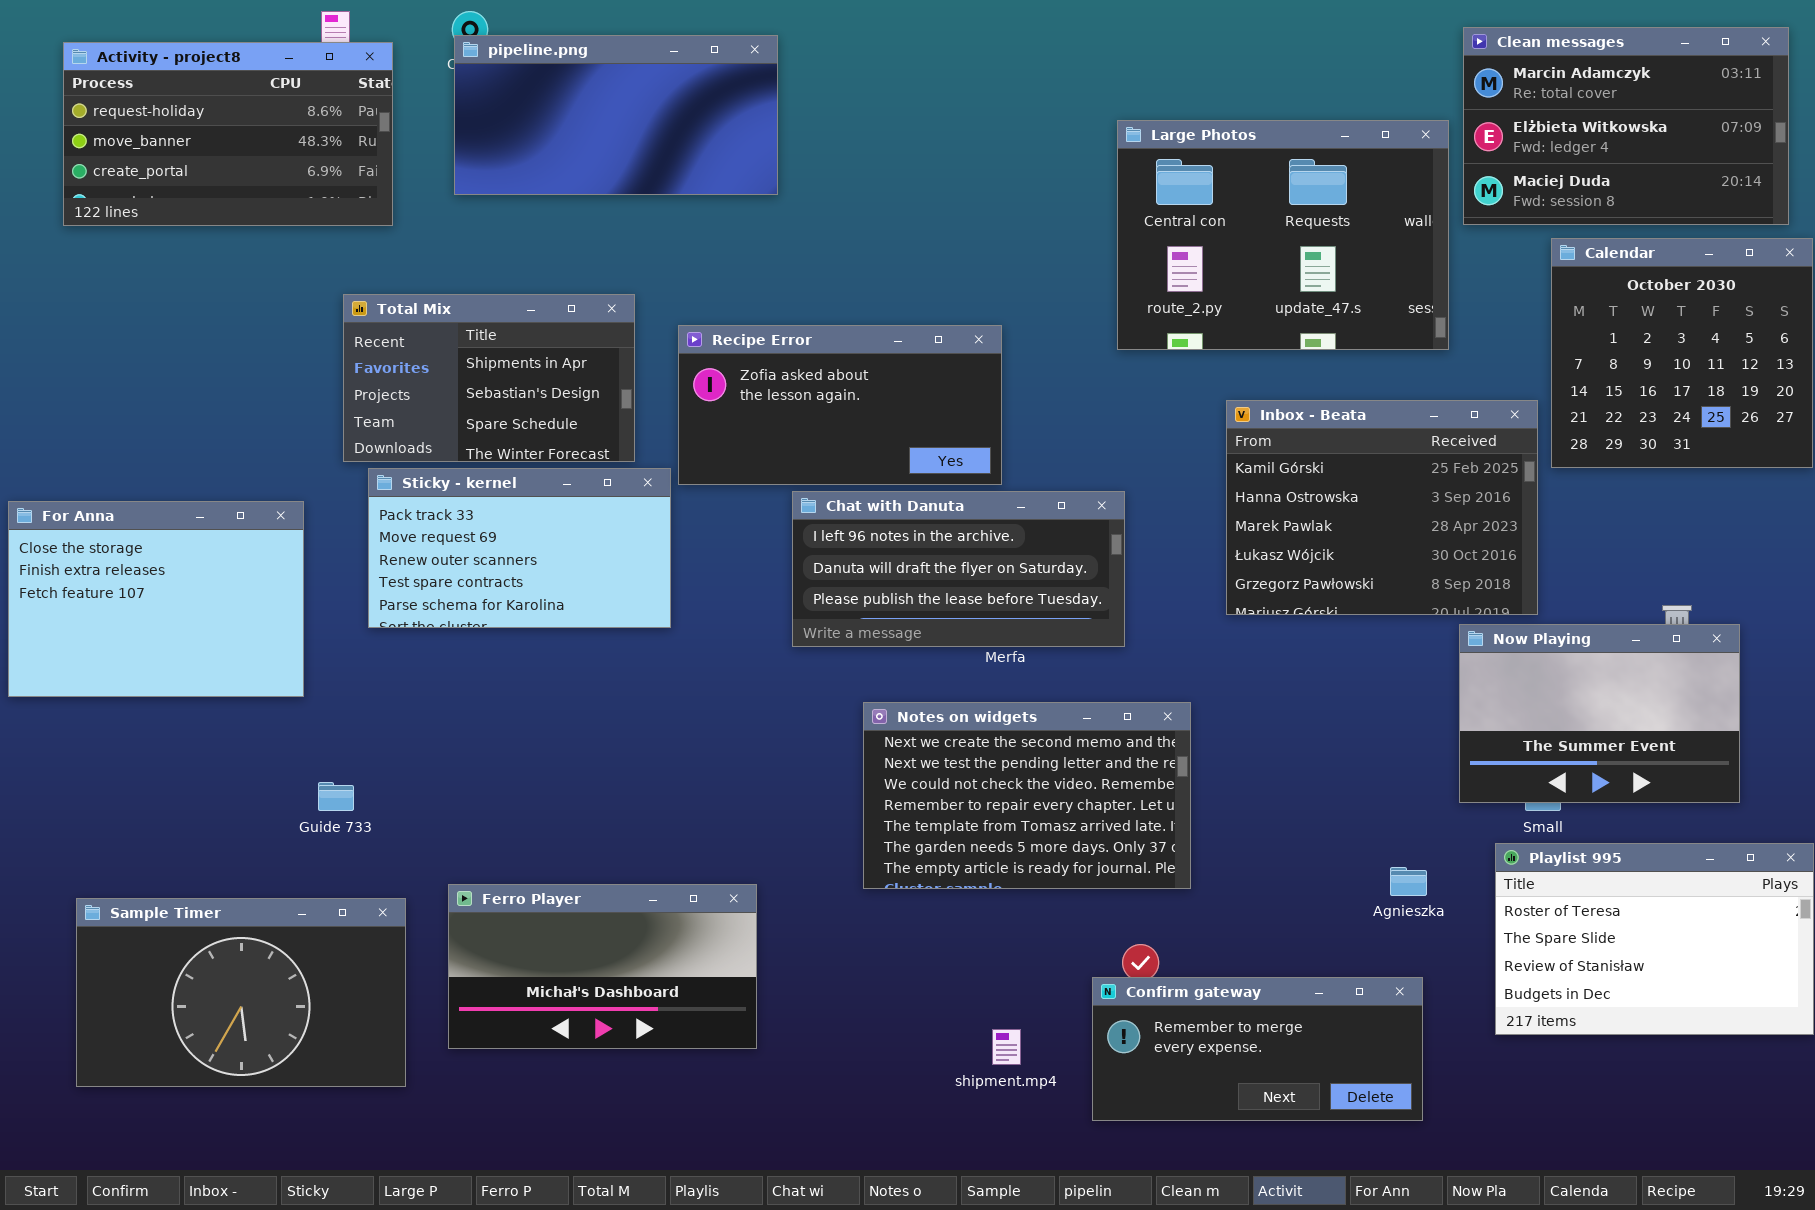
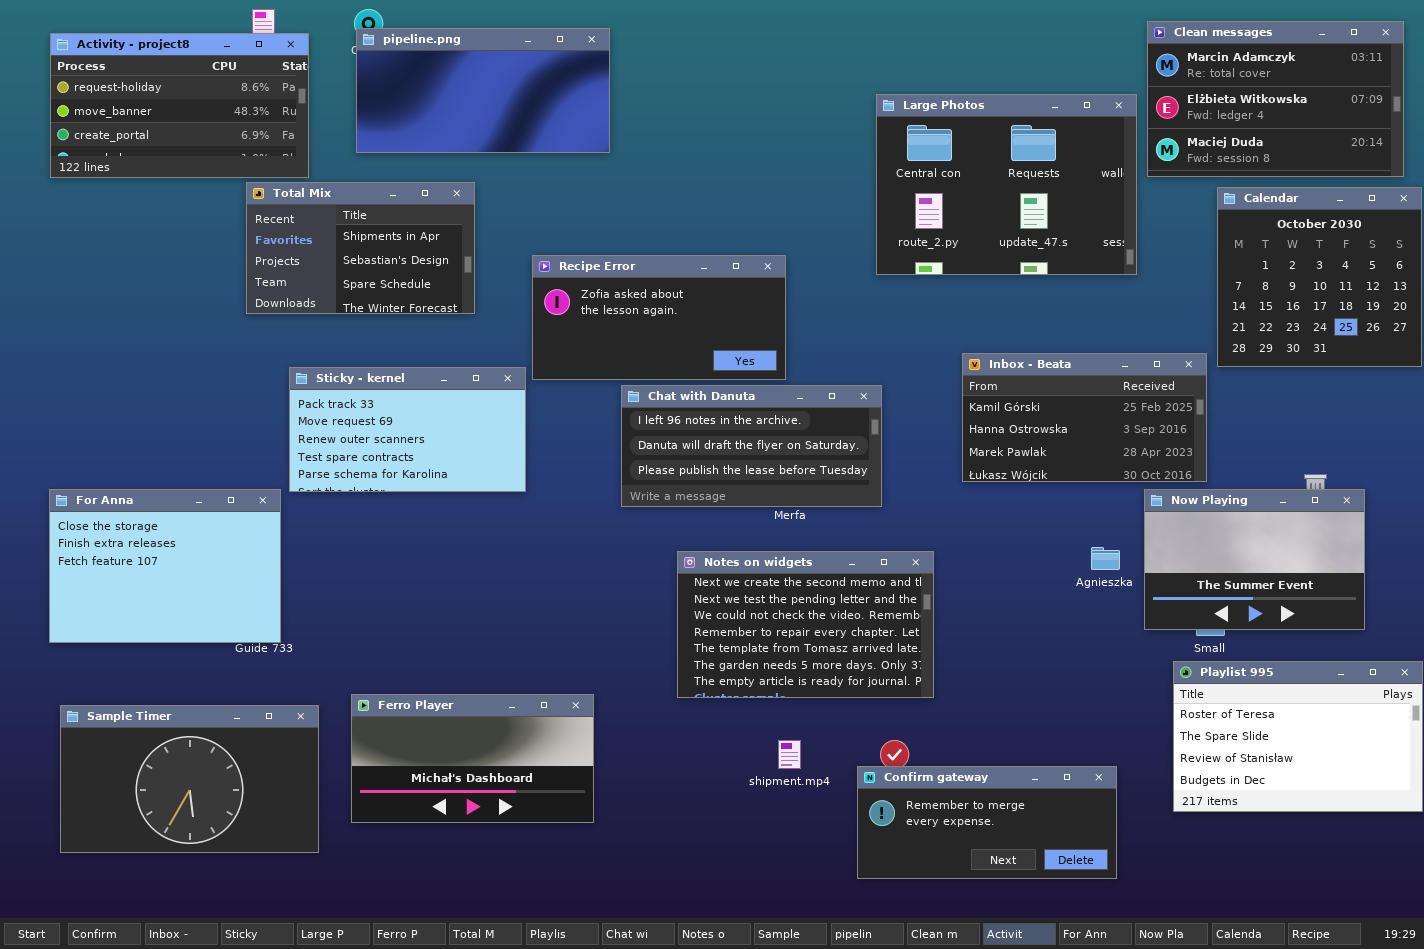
Total Mix: [343,294,635,462] -> [246,182,475,314], moved
Inbox - Beata: [1226,400,1538,615] -> [962,353,1207,482], resized
For Anna: [8,501,304,697] -> [49,489,281,643], moved
Agnieszka: [1390,867,1427,896] -> [1091,547,1120,570], moved
shipment.mp4: [992,1029,1021,1065] -> [778,740,801,769], moved

